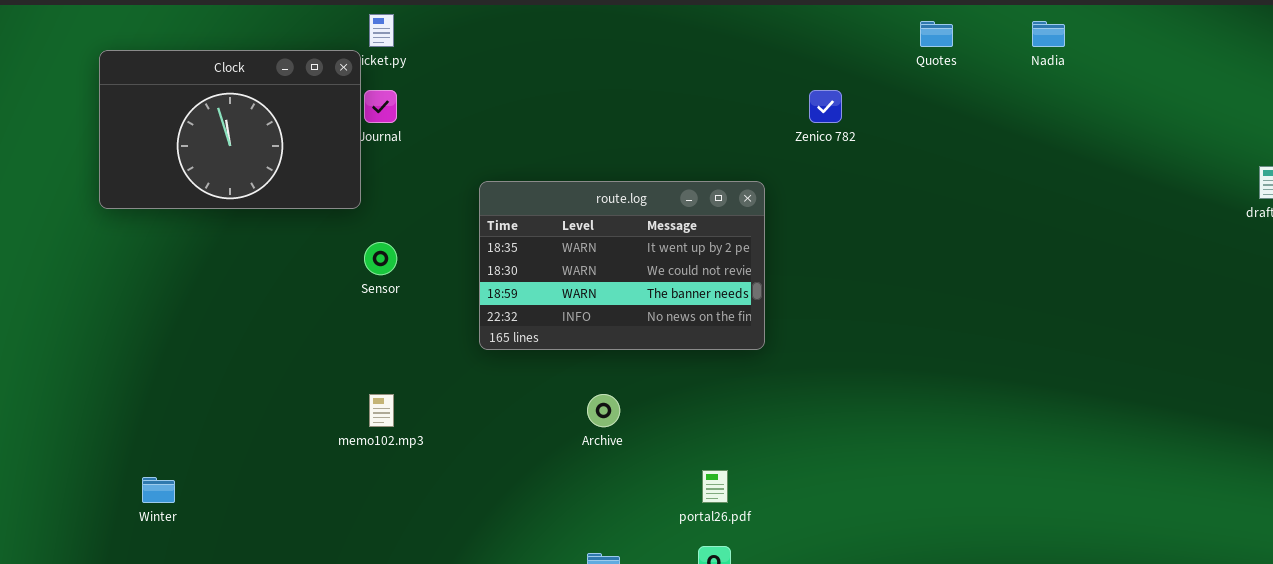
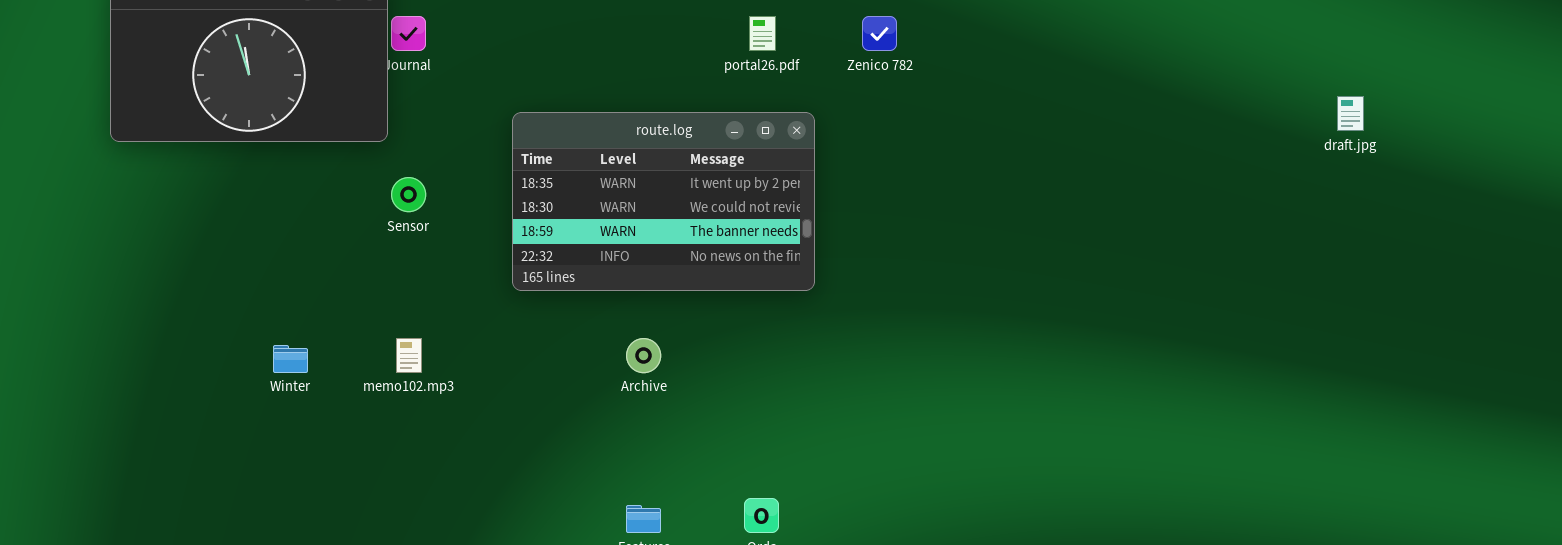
portal26.pdf: [702,470,728,503] -> [749,16,776,51], moved
Winter: [142,477,175,503] -> [273,345,308,373], moved

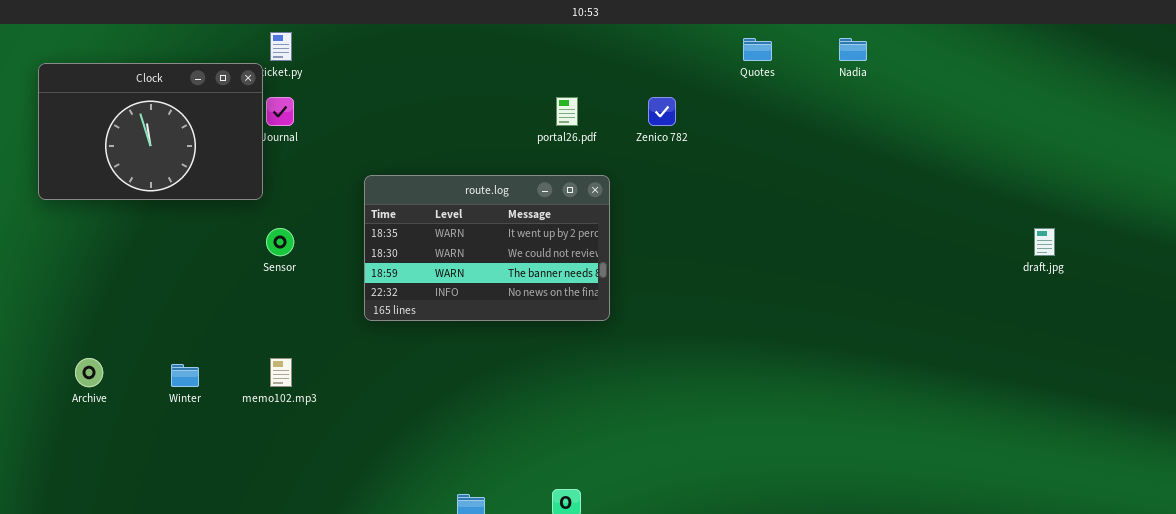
draft.jpg: [1337,96,1364,131] -> [1034,228,1055,256], moved
Archive: [626,338,661,373] -> [75,358,103,387], moved

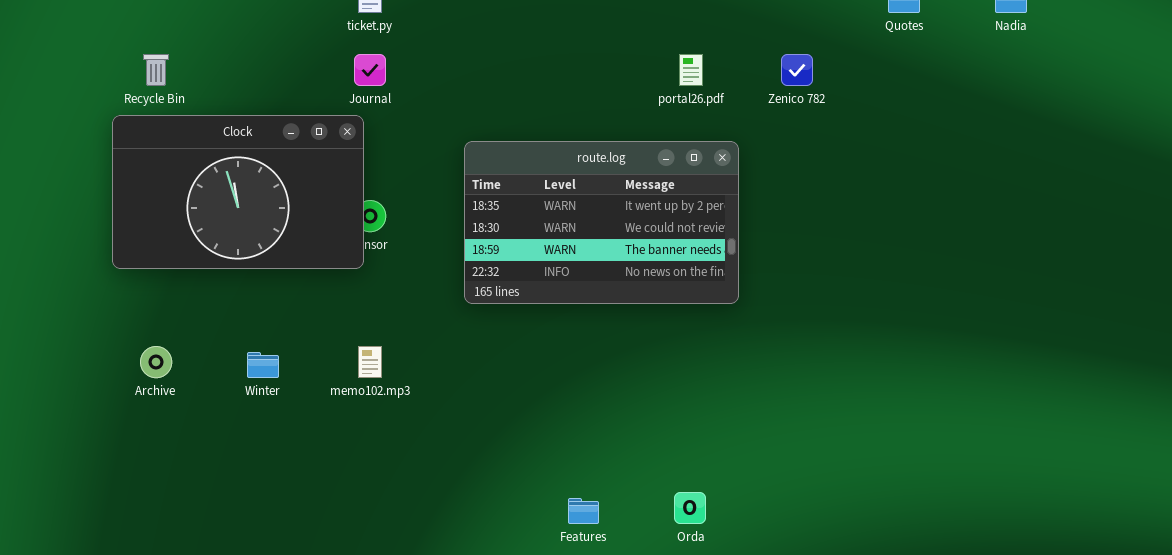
Clock: [38,63,263,200] -> [112,115,364,269], moved

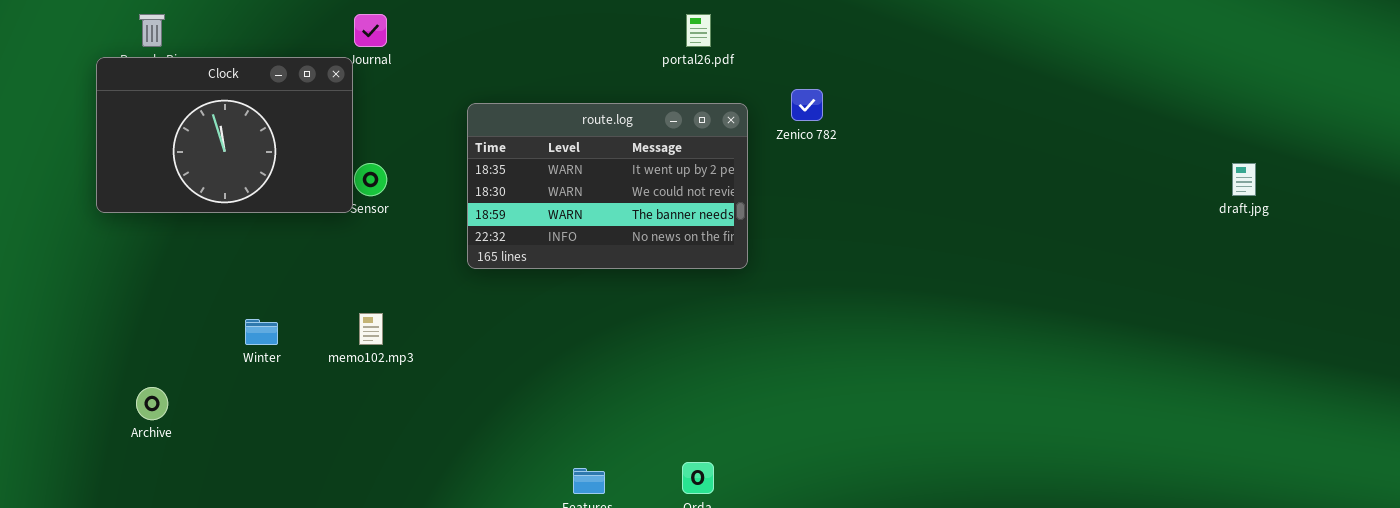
Zenico 782: [781,54,813,86] -> [791,89,823,121], moved
Clock: [112,115,364,269] -> [96,57,353,213], moved
Archive: [140,346,172,378] -> [136,387,168,420], moved

